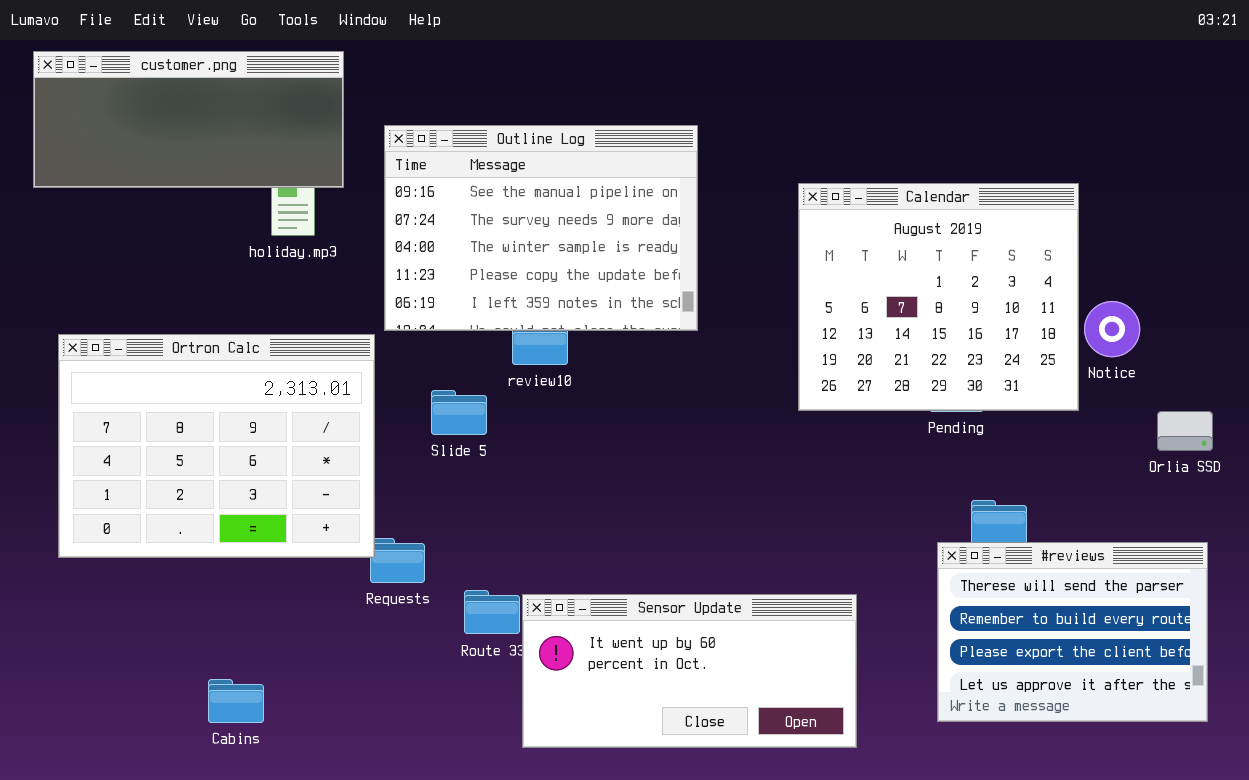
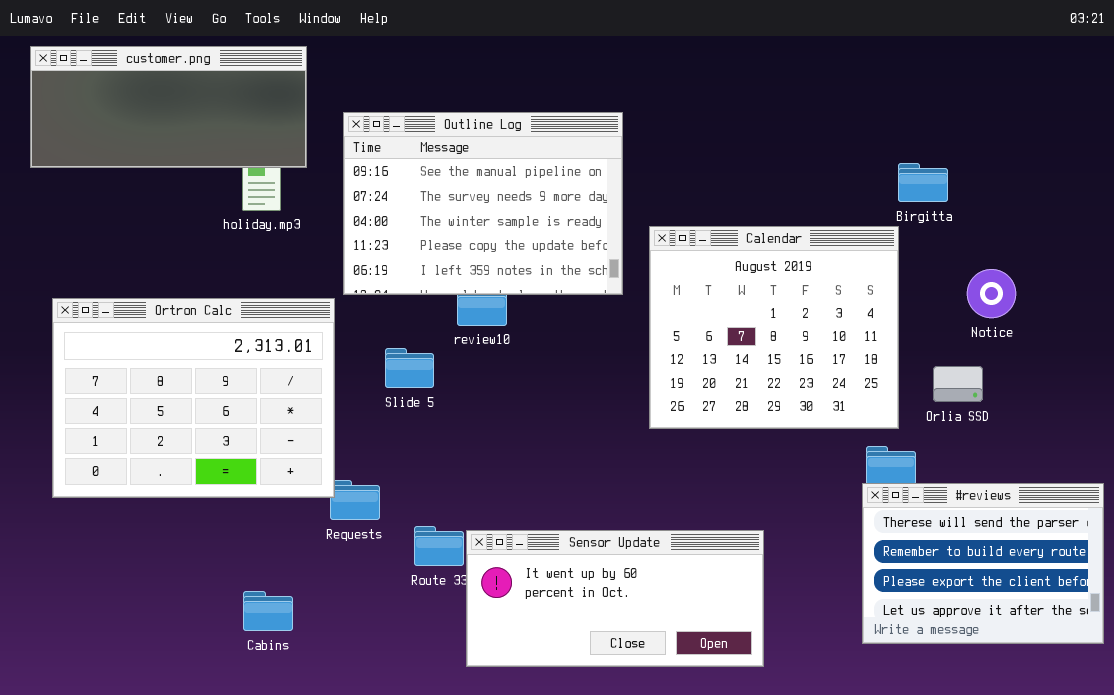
Calendar: [798,183,1079,411] -> [649,226,899,429], moved
Orlia SSD: [1157,411,1213,451] -> [933,366,983,402], moved
#reviews: [937,542,1208,722] -> [862,483,1104,644], moved
Cabins: [208,679,264,723] -> [243,591,293,631], moved

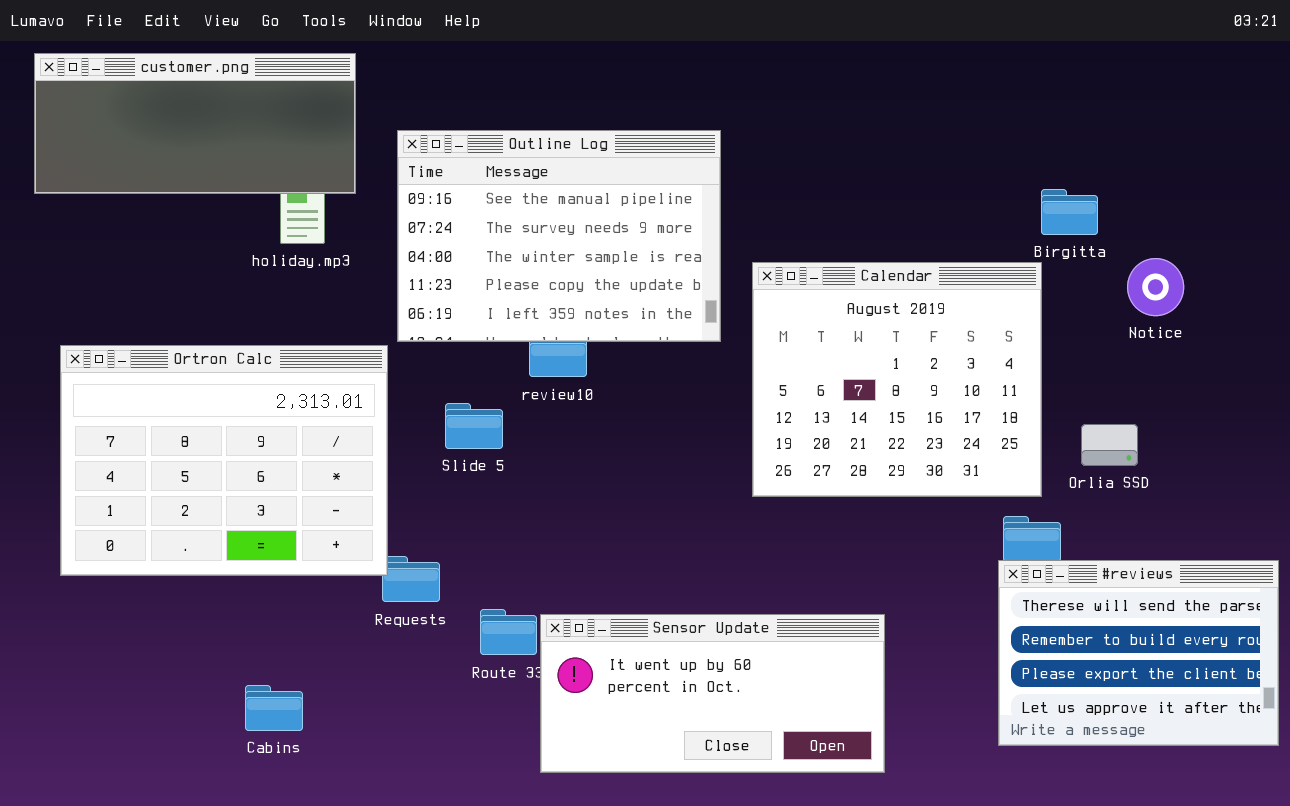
Notice: [967,269,1016,318] -> [1127,258,1184,316], moved
Cabins: [243,591,293,631] -> [245,685,303,731], moved

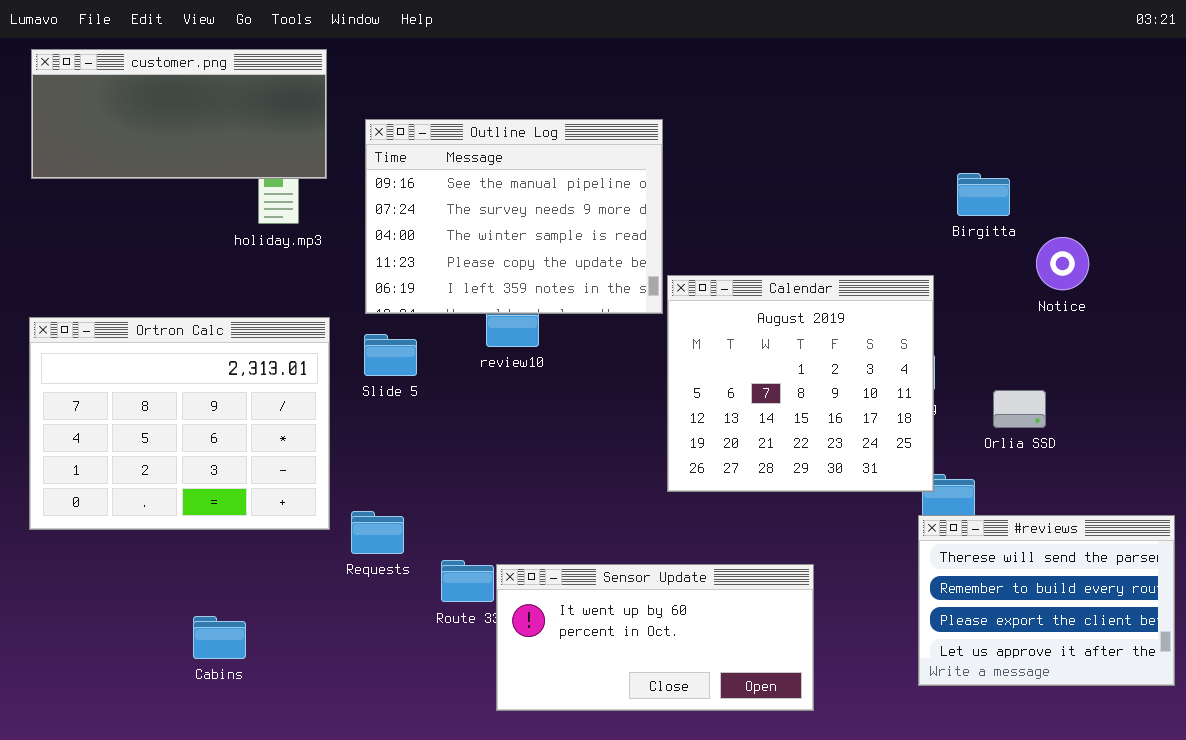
Calendar: [752,262,1042,497] -> [667,275,934,492], moved
Ortron Calc: [60,345,388,576] -> [29,317,330,530], moved
Slide 5: [445,403,503,449] -> [364,334,417,376], moved
Cabins: [245,685,303,731] -> [193,616,246,659], moved

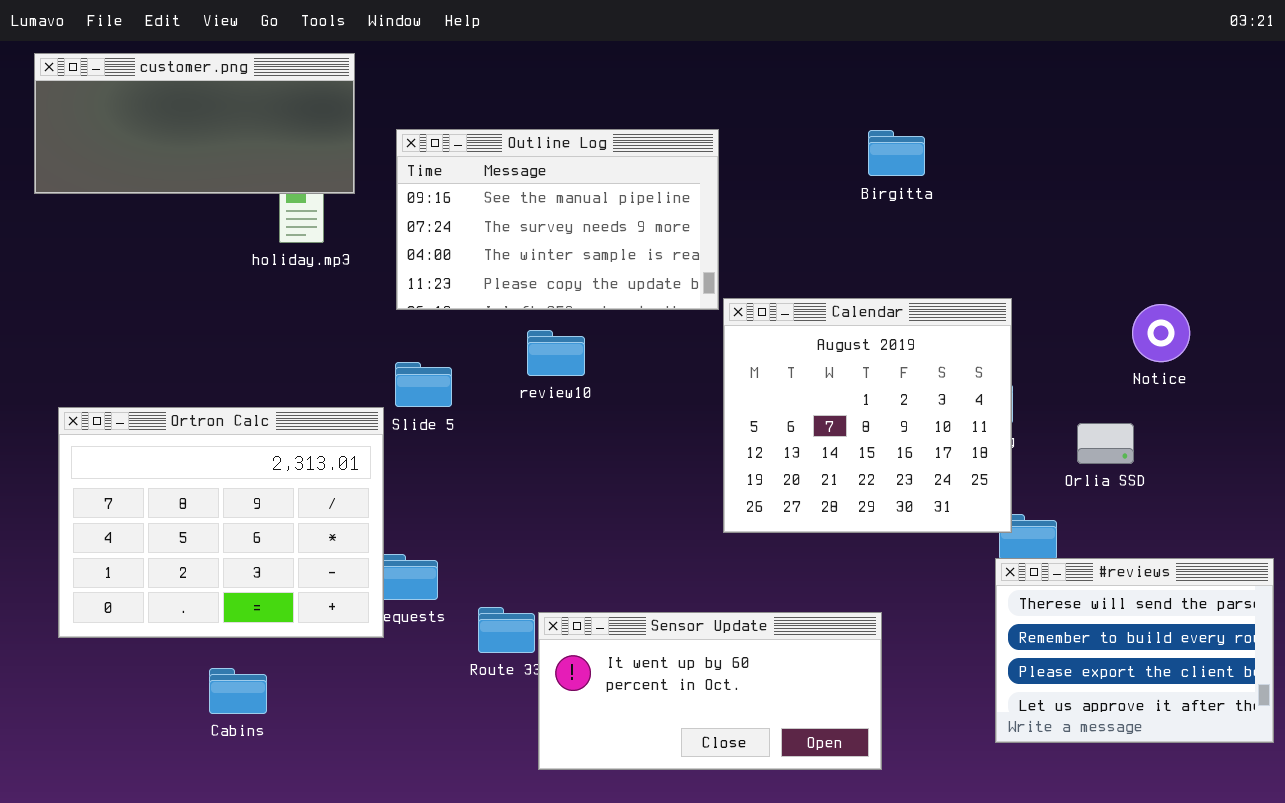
Outline Log: [365,119,663,314] -> [396,129,719,310], resized
Birgitta: [957,173,1010,216] -> [868,130,925,176], moved
Notice: [1036,237,1089,290] -> [1132,304,1190,362], moved
Ortron Calc: [29,317,330,530] -> [58,407,384,638], moved

